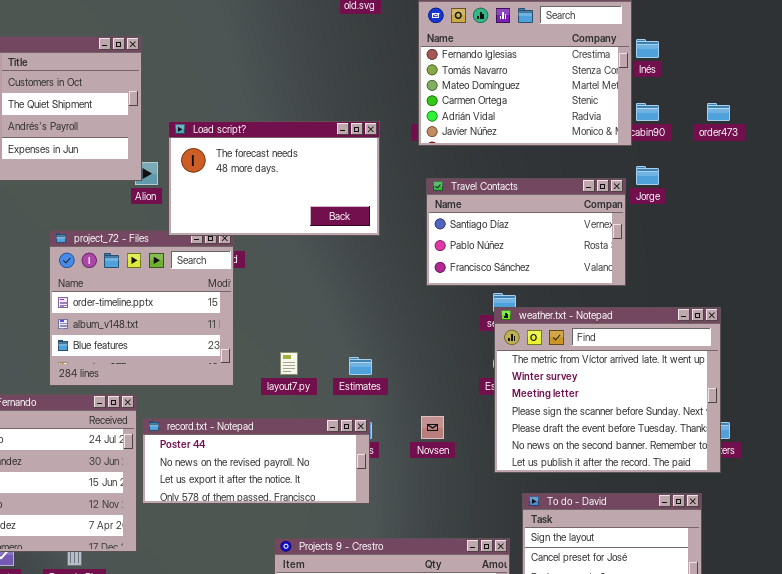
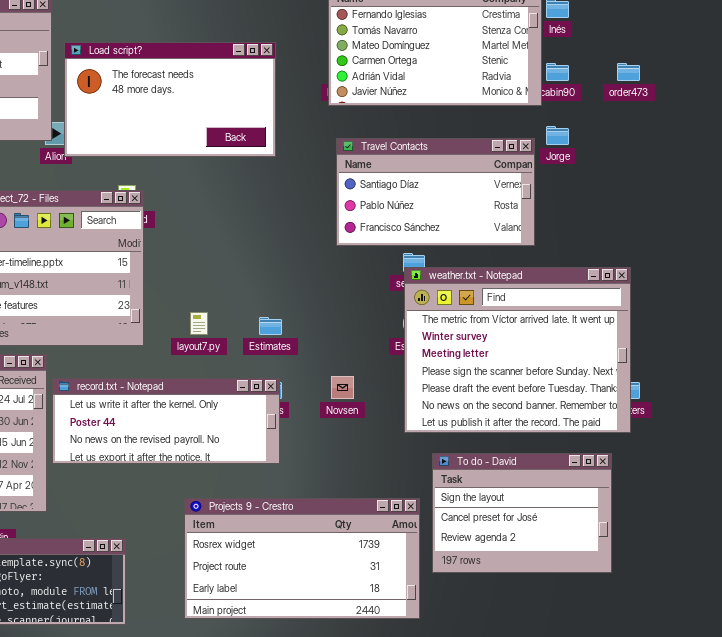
Load script?: [168,121,380,236] -> [64,42,276,157], moved
record.txt - Notepad: [142,418,370,504] -> [52,378,280,464], scrolled up 1 row

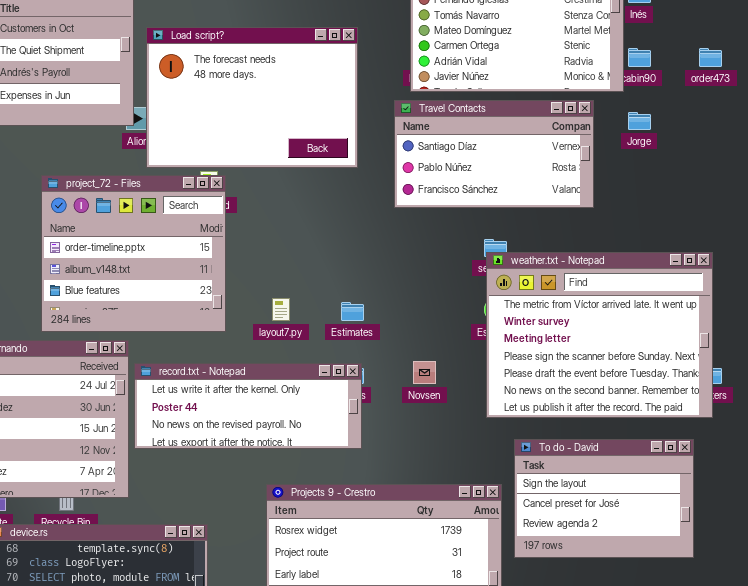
Load script?: [64,42,276,157] -> [146,27,358,168], resized
Travel Contacts: [336,138,535,246] -> [394,100,594,208], moved

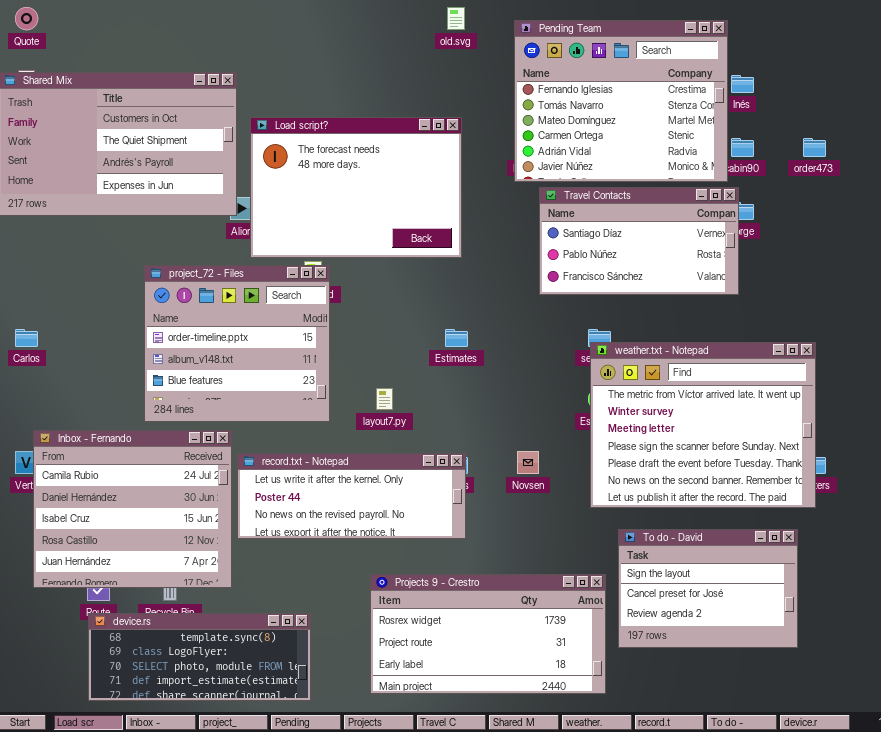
Travel Contacts: [394,100,594,208] -> [539,187,739,295], moved
Estimates: [341,302,364,321] -> [445,329,468,347], moved

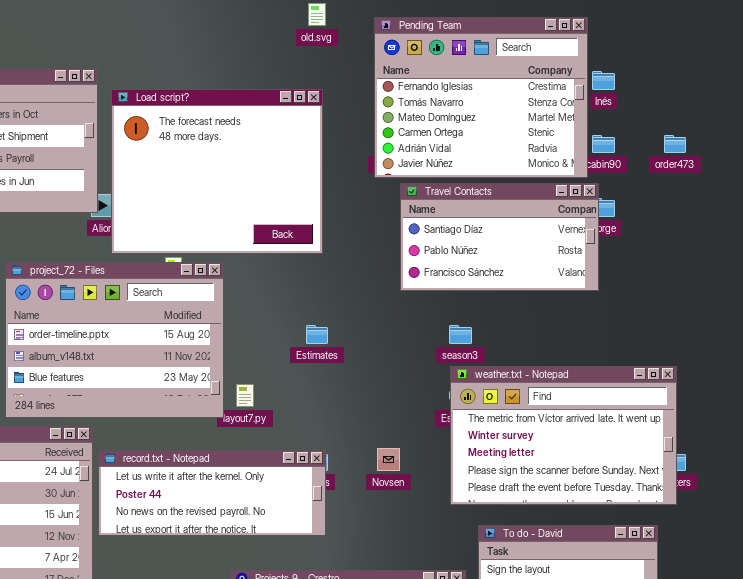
Load script?: [250,117,462,258] -> [111,89,323,254], resized
project_72 - Files: [144,265,330,422] -> [5,262,224,418], resized
weather.txt - Notepad: [590,342,816,508] -> [450,366,677,505], resized

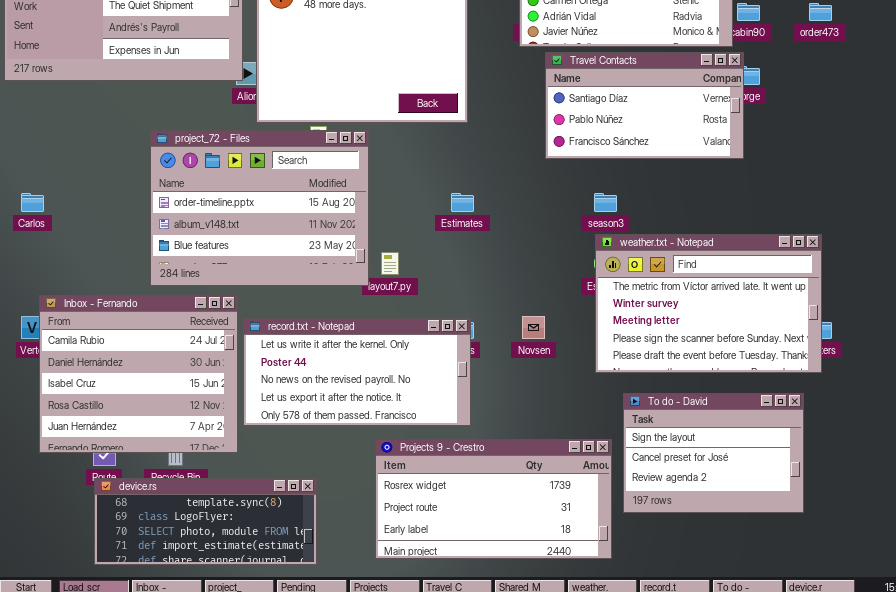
record.txt - Notepad: [98,450,326,536] -> [243,318,471,426], resized

